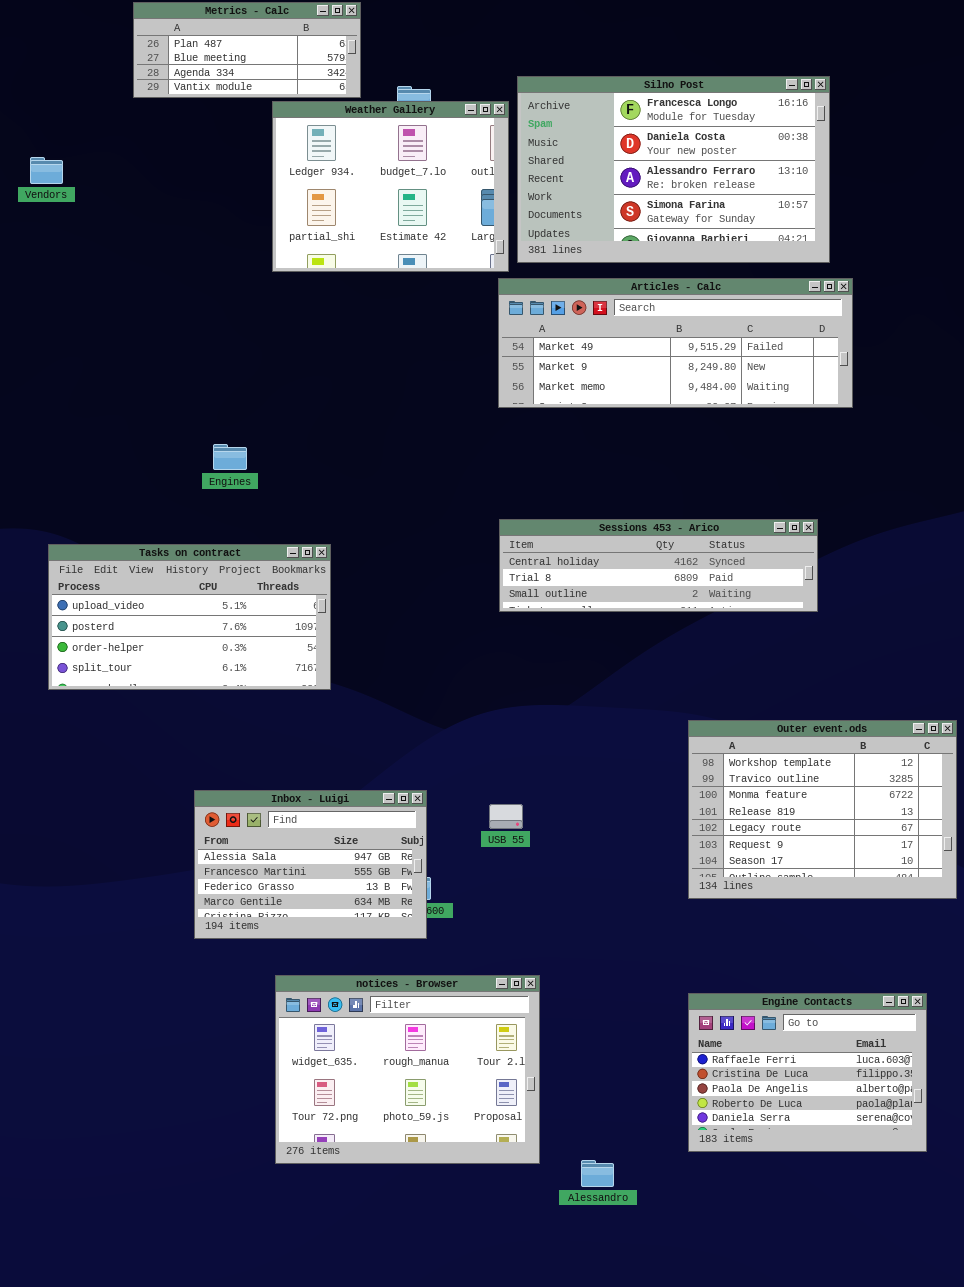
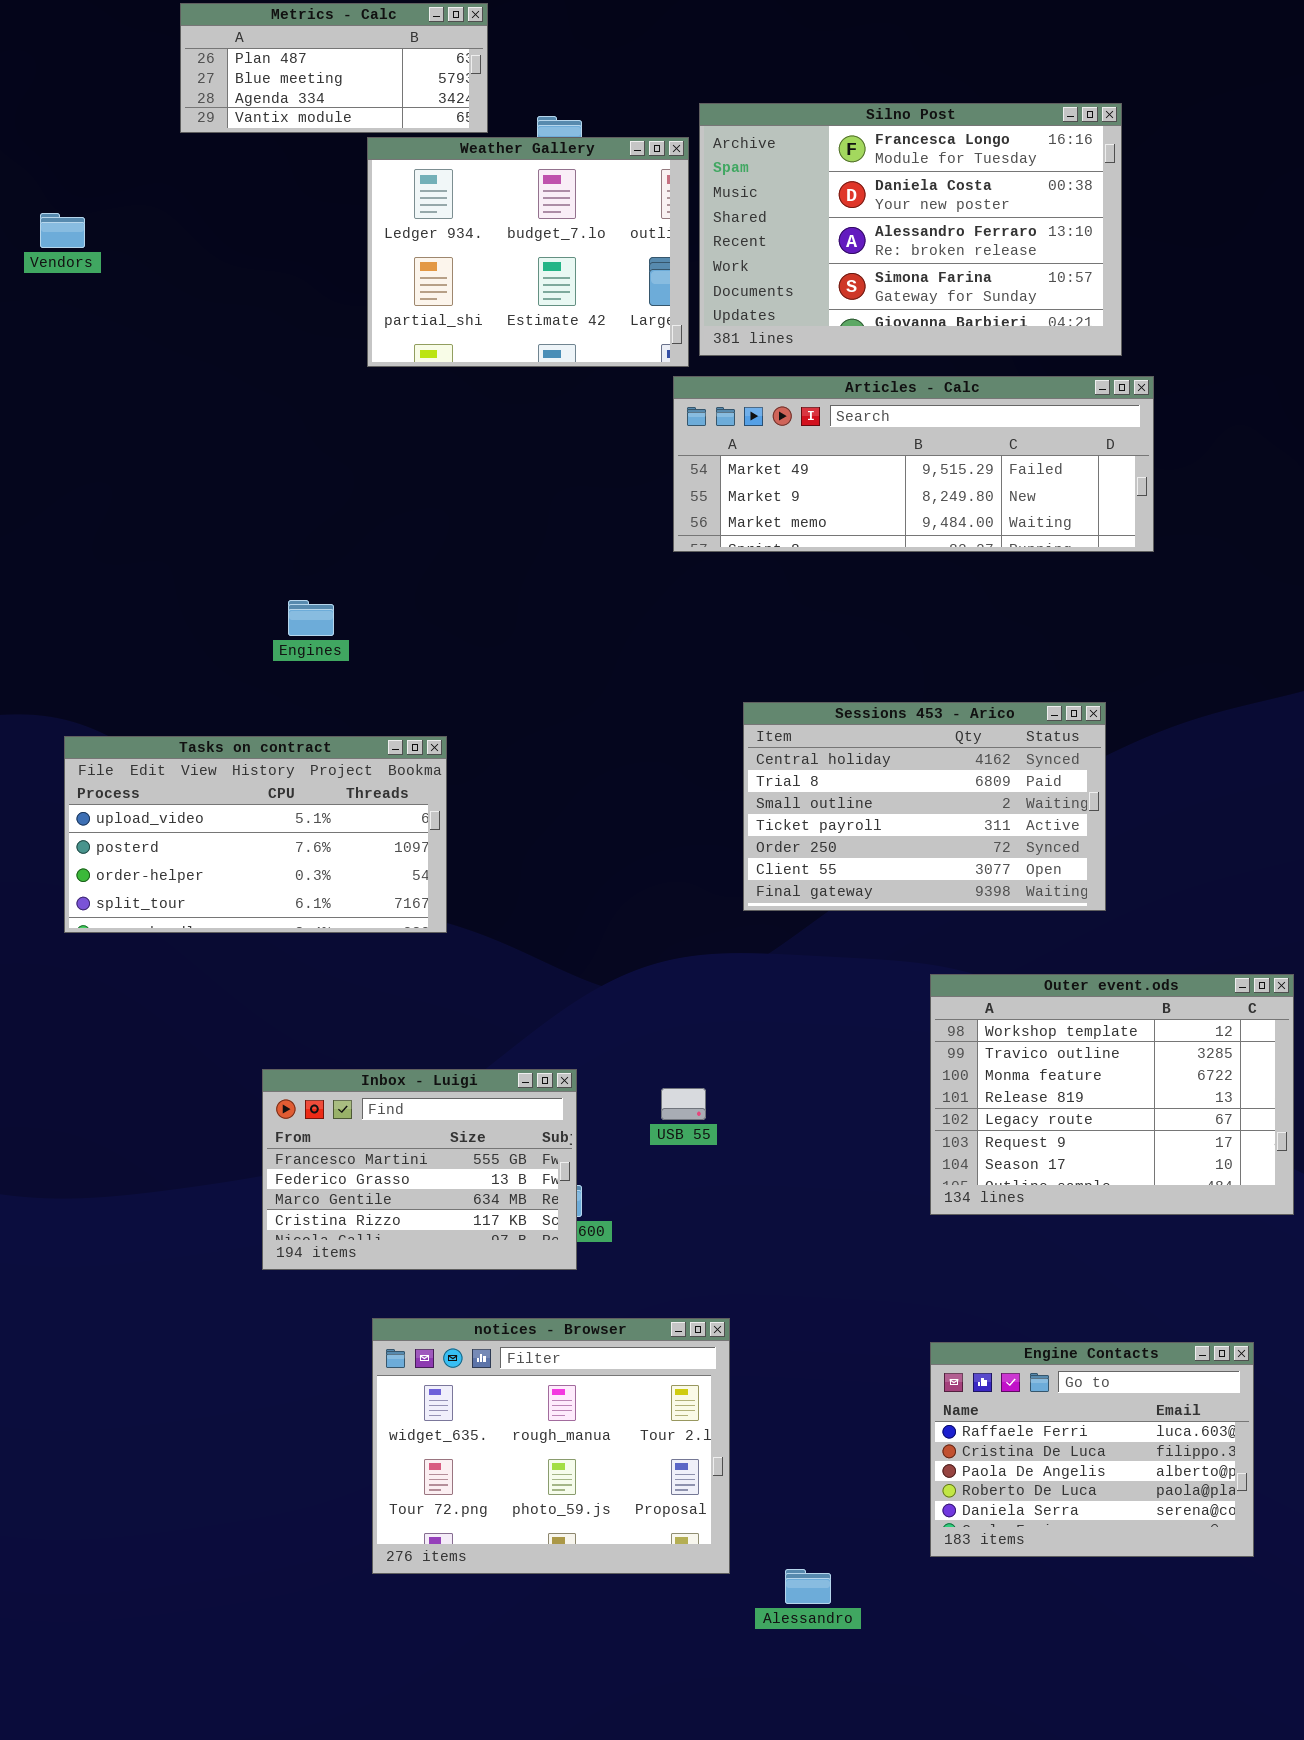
Sessions 453 - Arico: [499,519,818,612] -> [743,702,1106,911], resized
Inbox - Luigi: [194,790,427,939] -> [262,1069,577,1270], scrolled down 1 row

